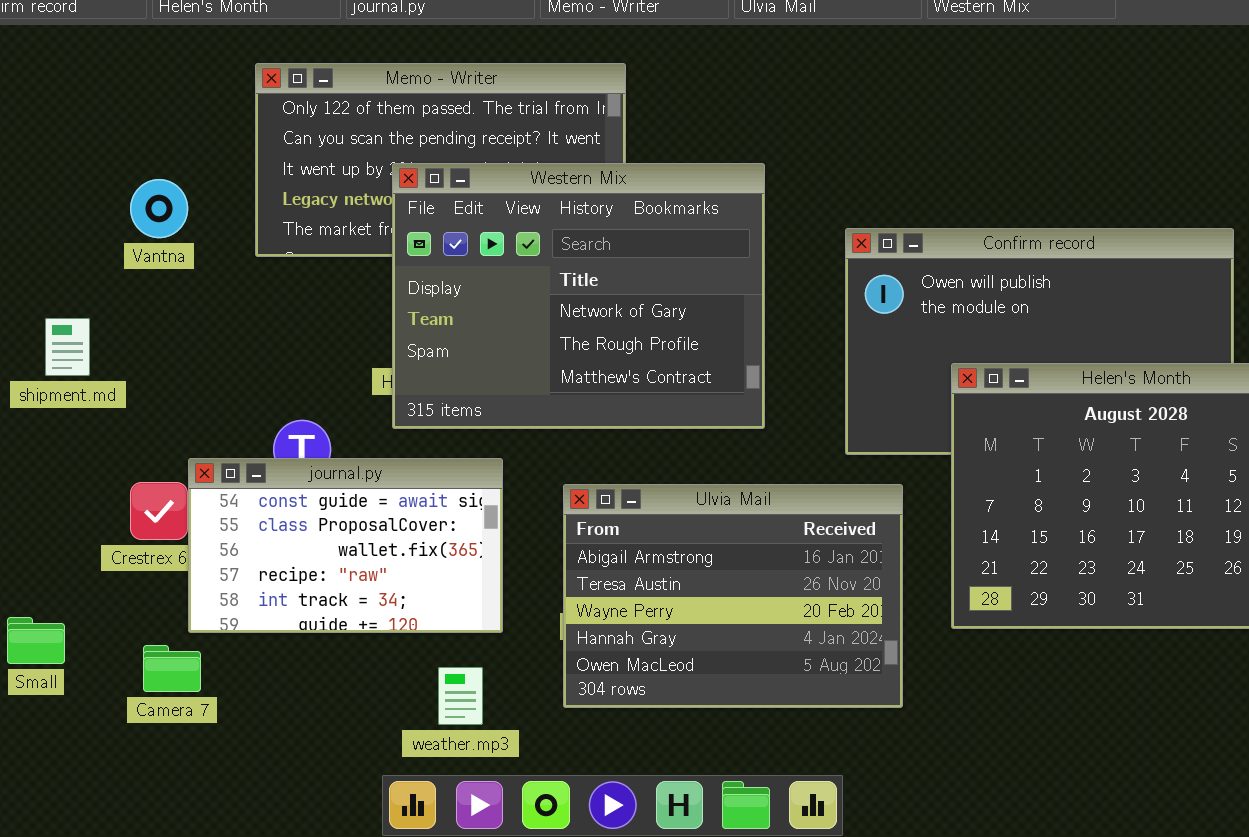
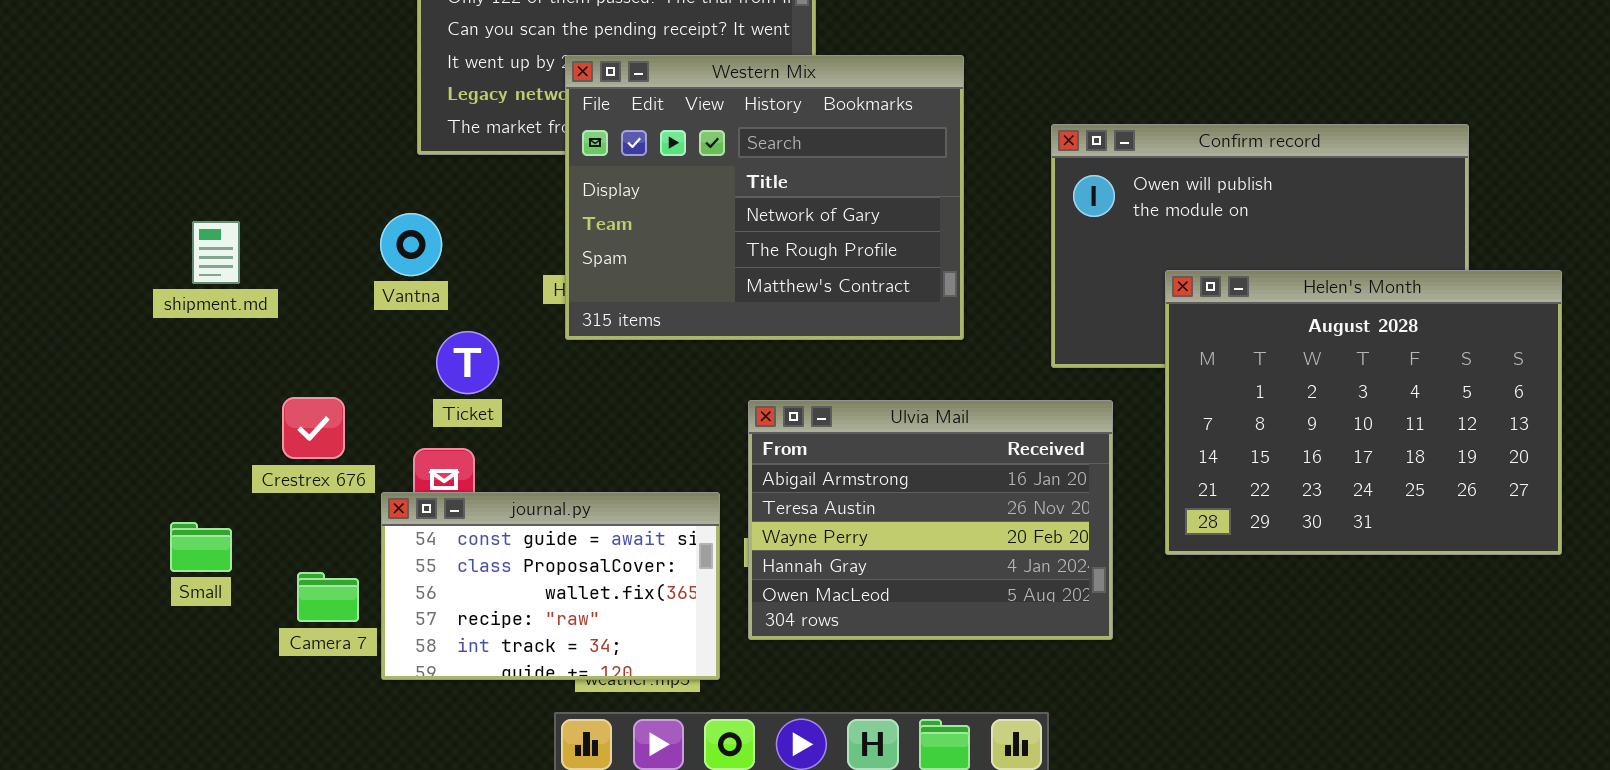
Vantna: [130,179,188,238] -> [380,213,442,276], moved
journal.py: [188,458,503,633] -> [381,492,720,680], moved
Small: [7,617,65,664] -> [170,522,232,572], moved

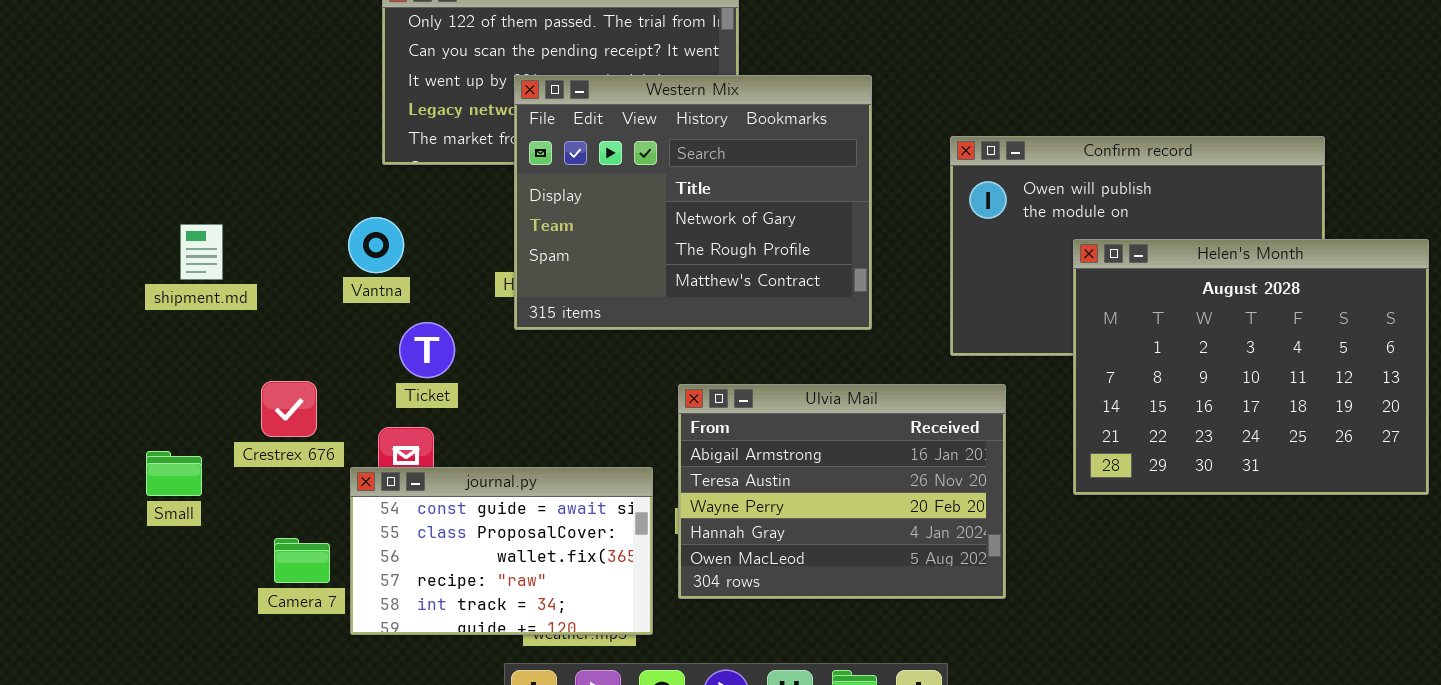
Helen's Month: [1165,270,1562,555] -> [1073,239,1429,495], moved
Small: [170,522,232,572] -> [146,451,202,496], moved

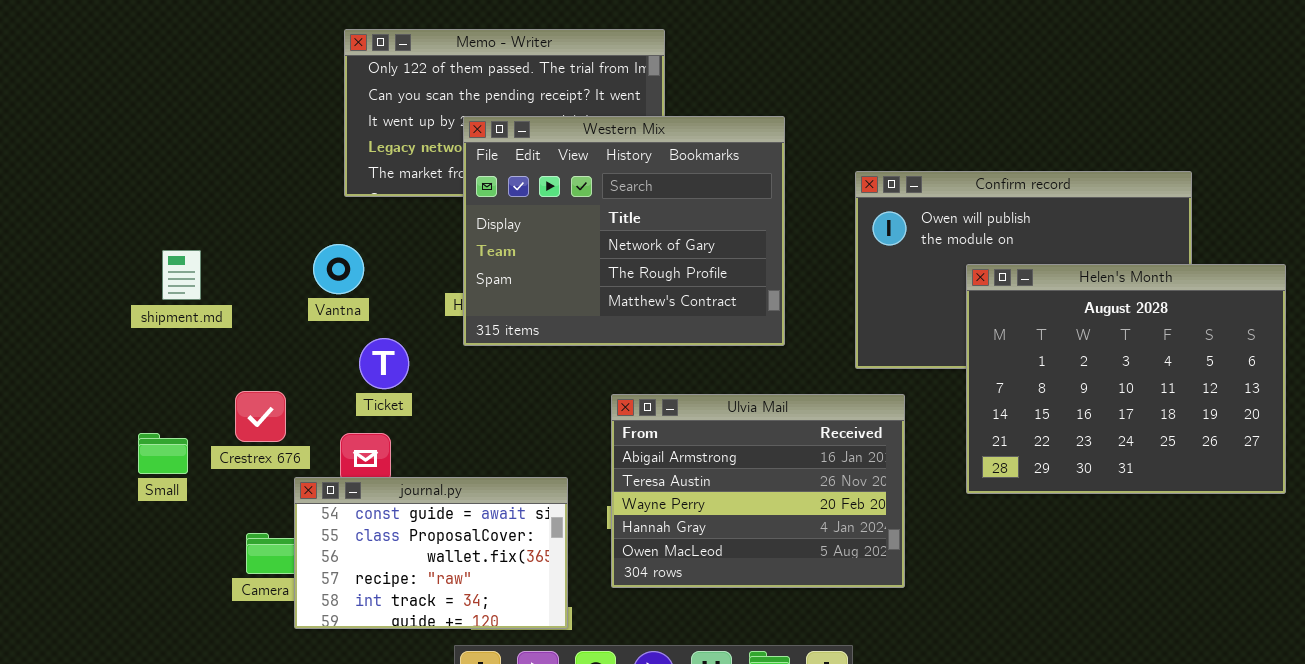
Small: [146,451,202,496] -> [138,433,188,474], moved
journal.py: [350,467,653,635] -> [294,477,568,629], moved

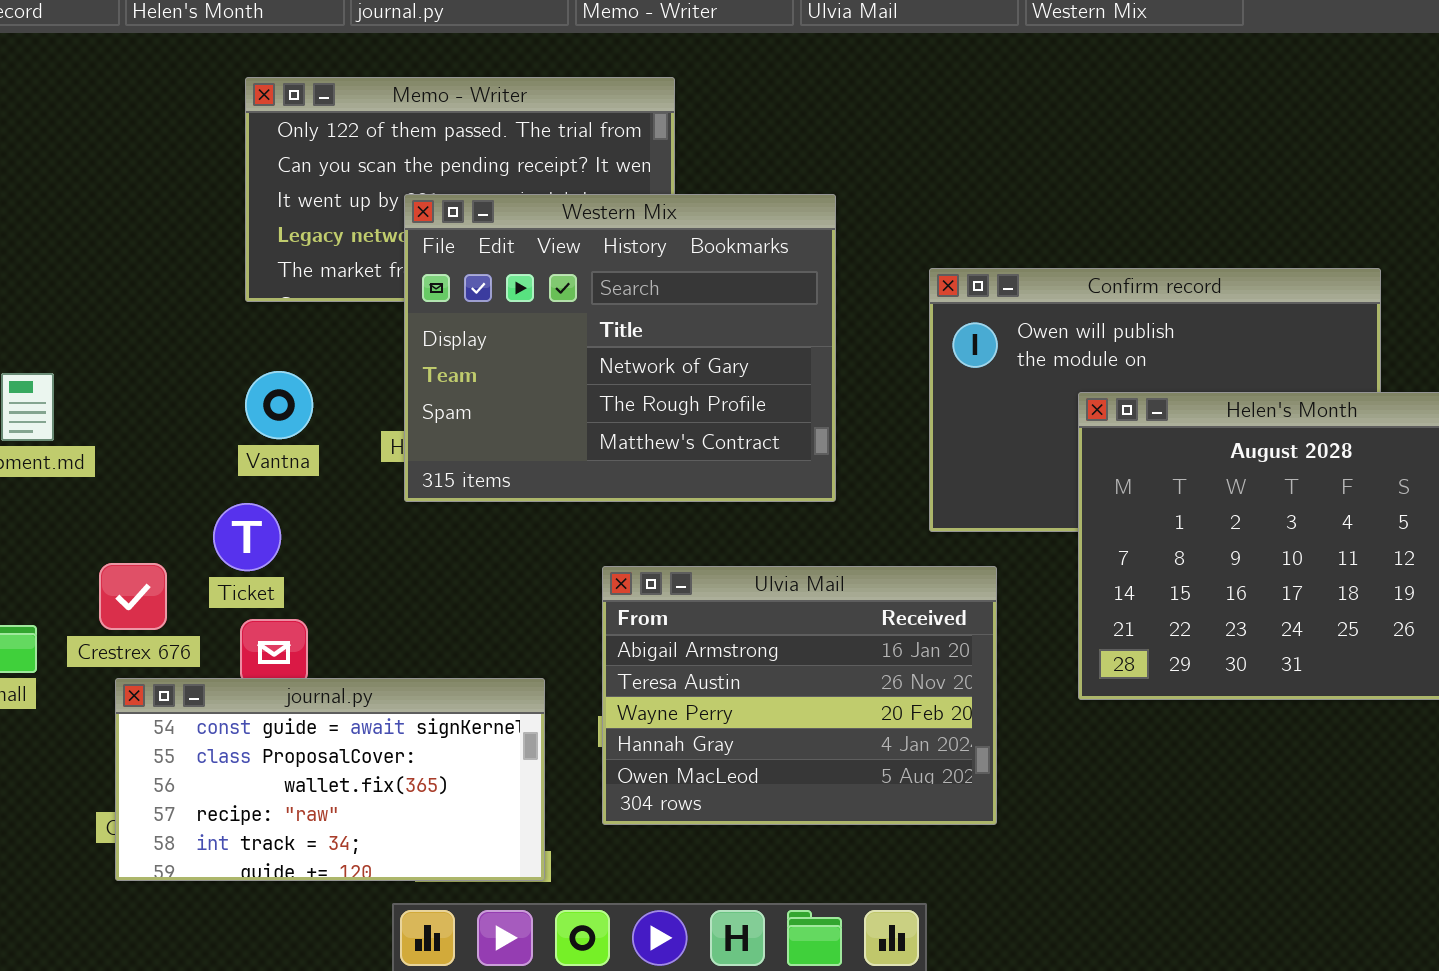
Vantna: [313,244,364,294] -> [245,371,313,439], moved
Ticket: [359,338,409,389] -> [213,503,281,571], moved
journal.py: [294,477,568,629] -> [115,678,545,881], resized

